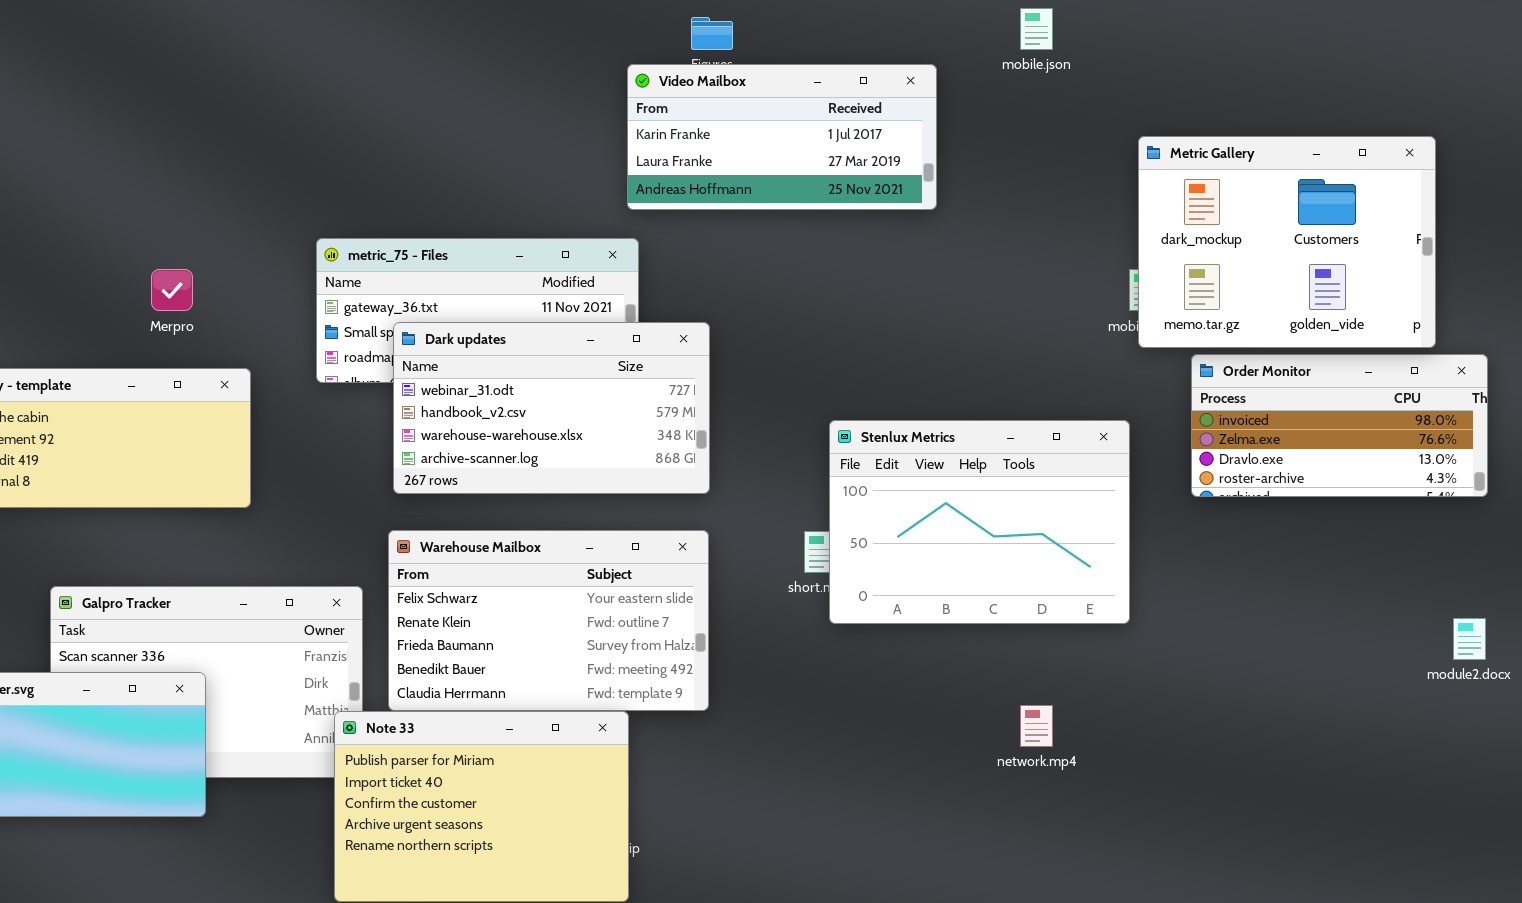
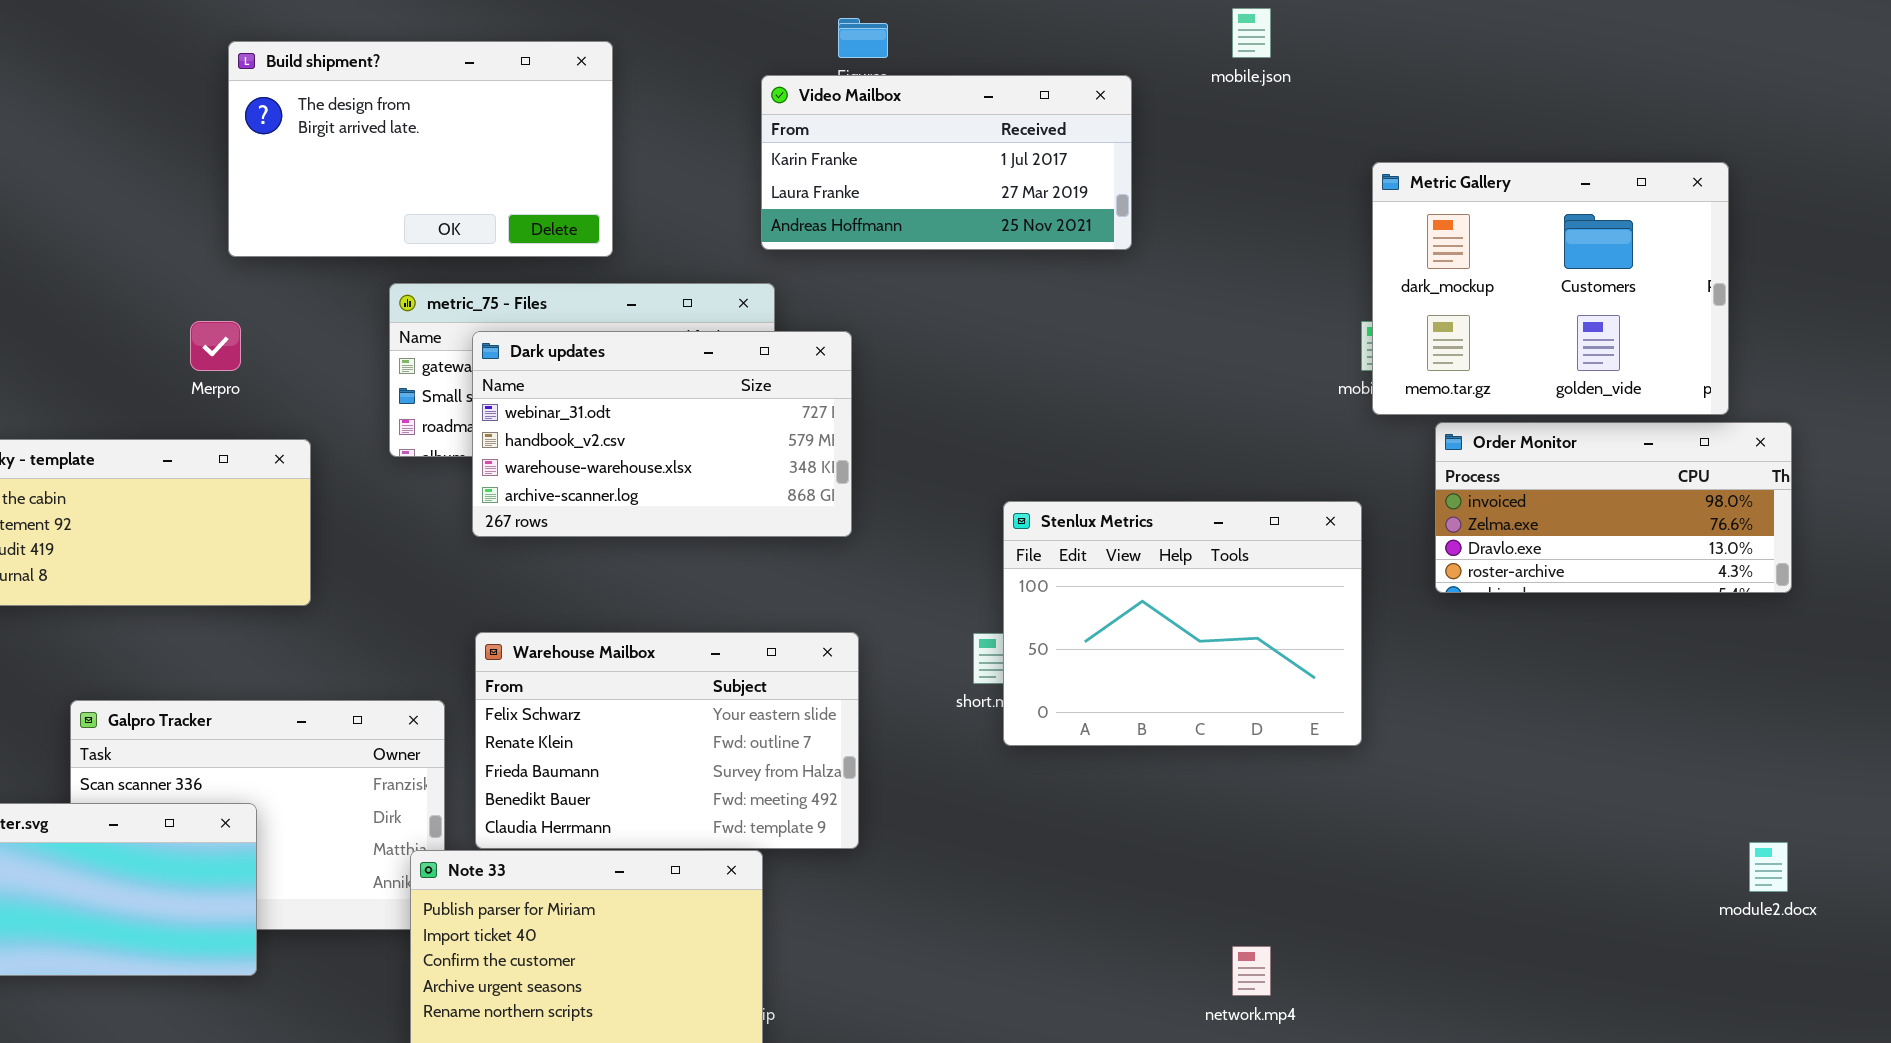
Build shipment?: none -> [228,41,613,257], opened
Dark updates: [393,322,710,494] -> [472,331,852,537], moved
module2.docx: [1453,618,1486,660] -> [1749,842,1788,892], moved
network.mp4: [1020,705,1053,747] -> [1232,946,1271,996], moved

